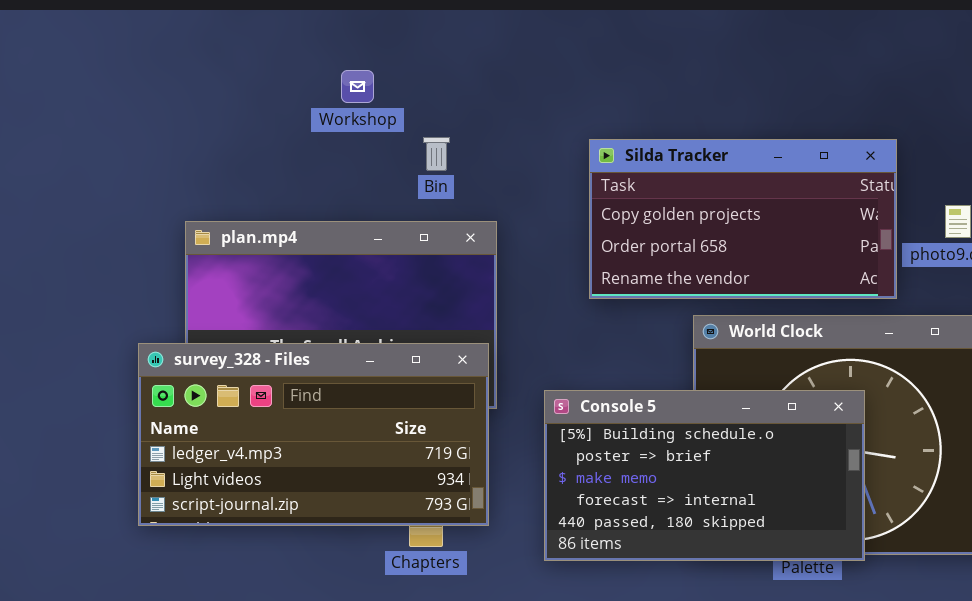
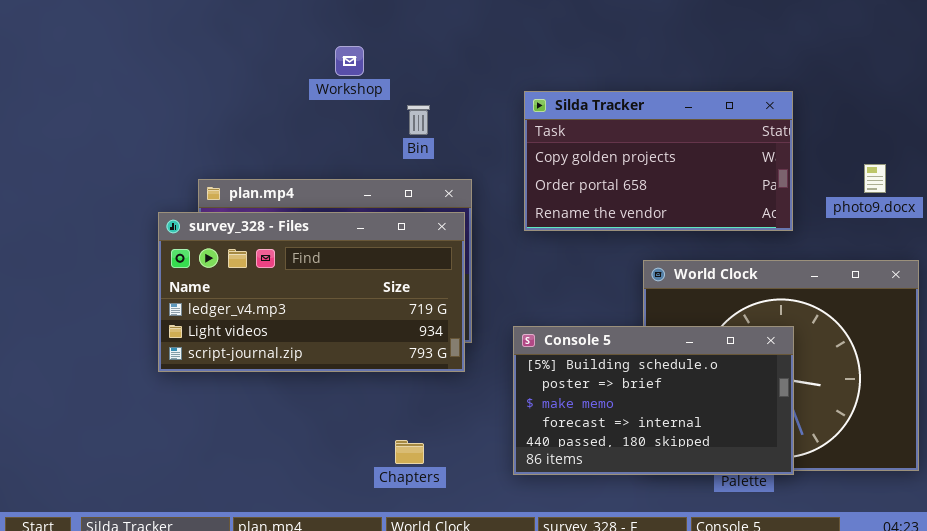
Silda Tracker: [589,139,897,299] -> [524,91,793,231], moved
survey_328 - Files: [138,343,489,526] -> [158,212,465,372], moved

